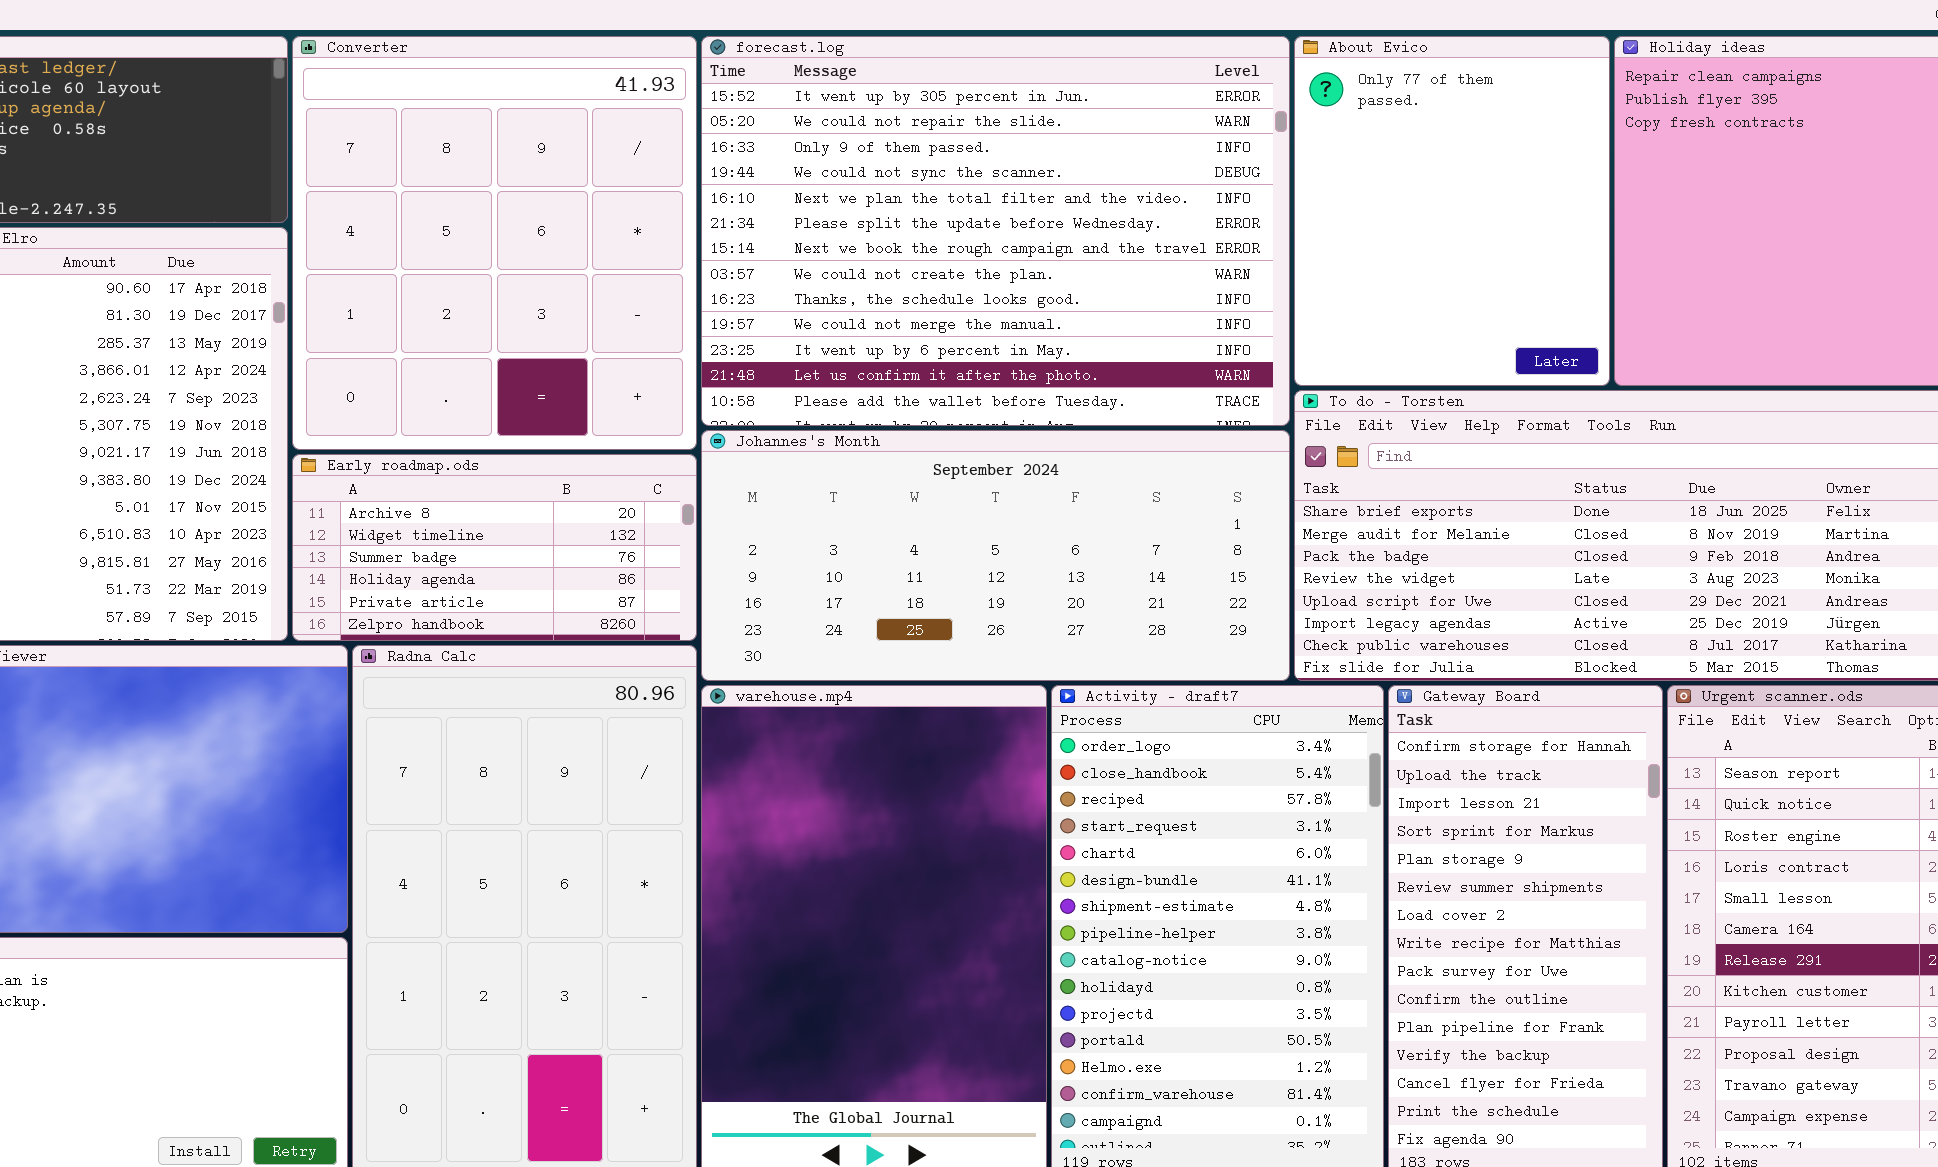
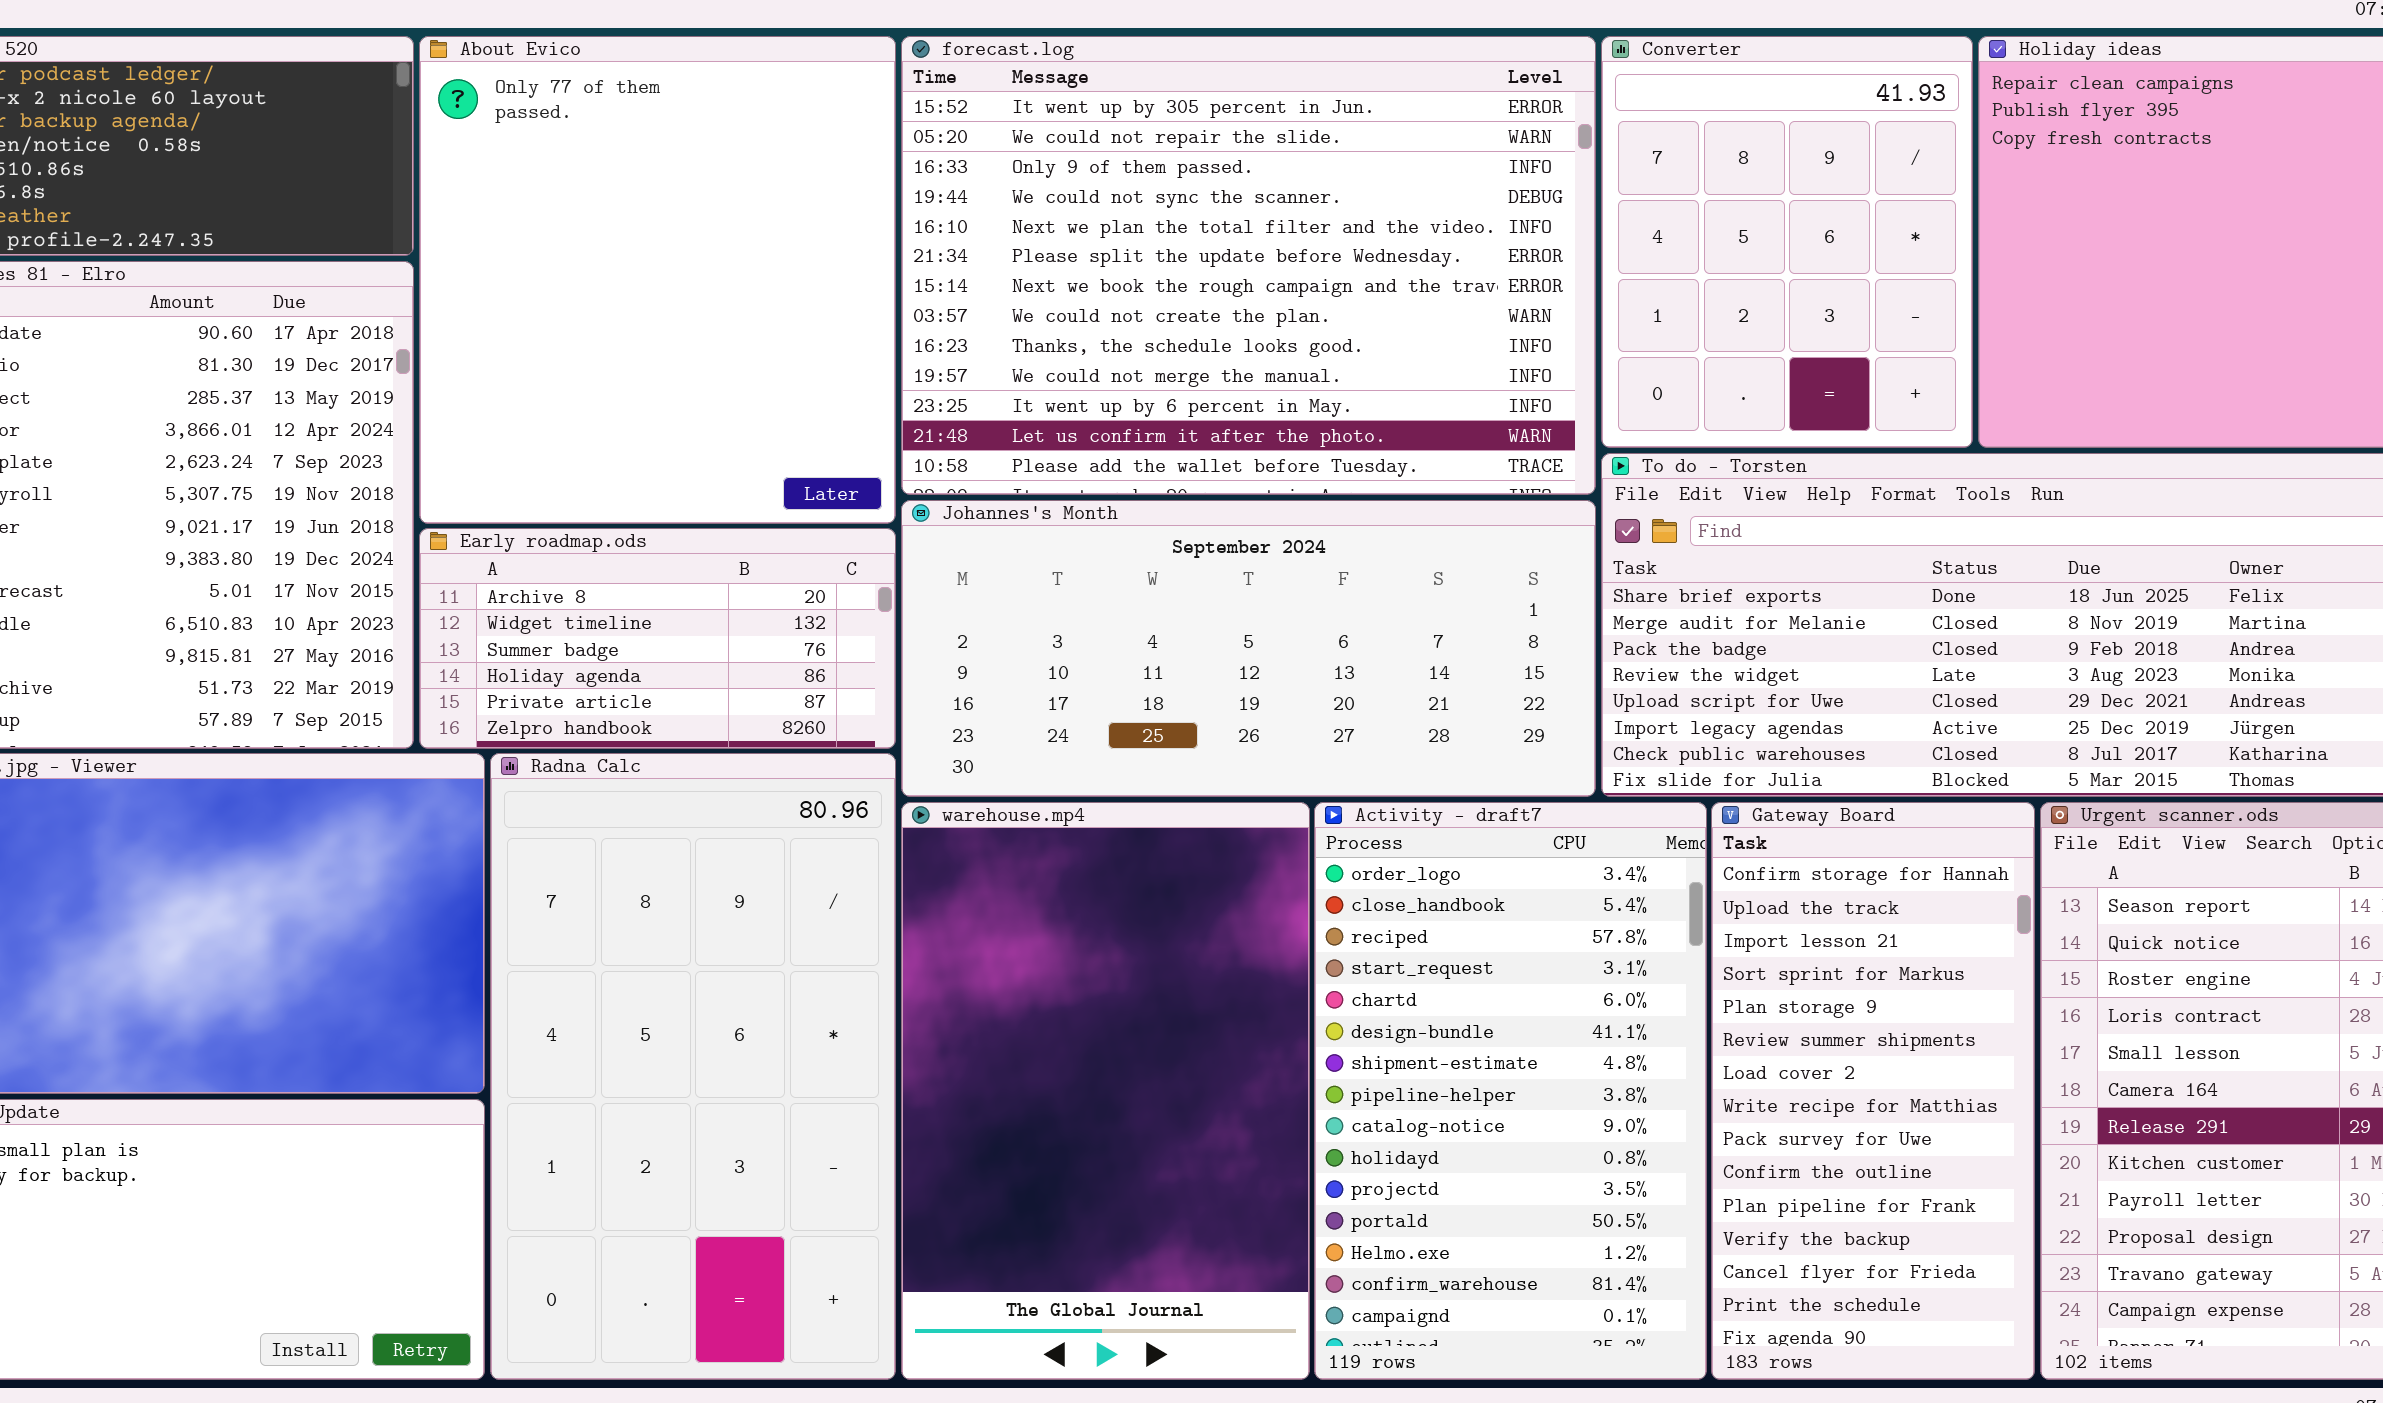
Converter: [292,36,697,450] -> [1601,36,1973,448], moved, resized
About Evico: [1294,36,1610,386] -> [419,36,896,524], moved, resized

